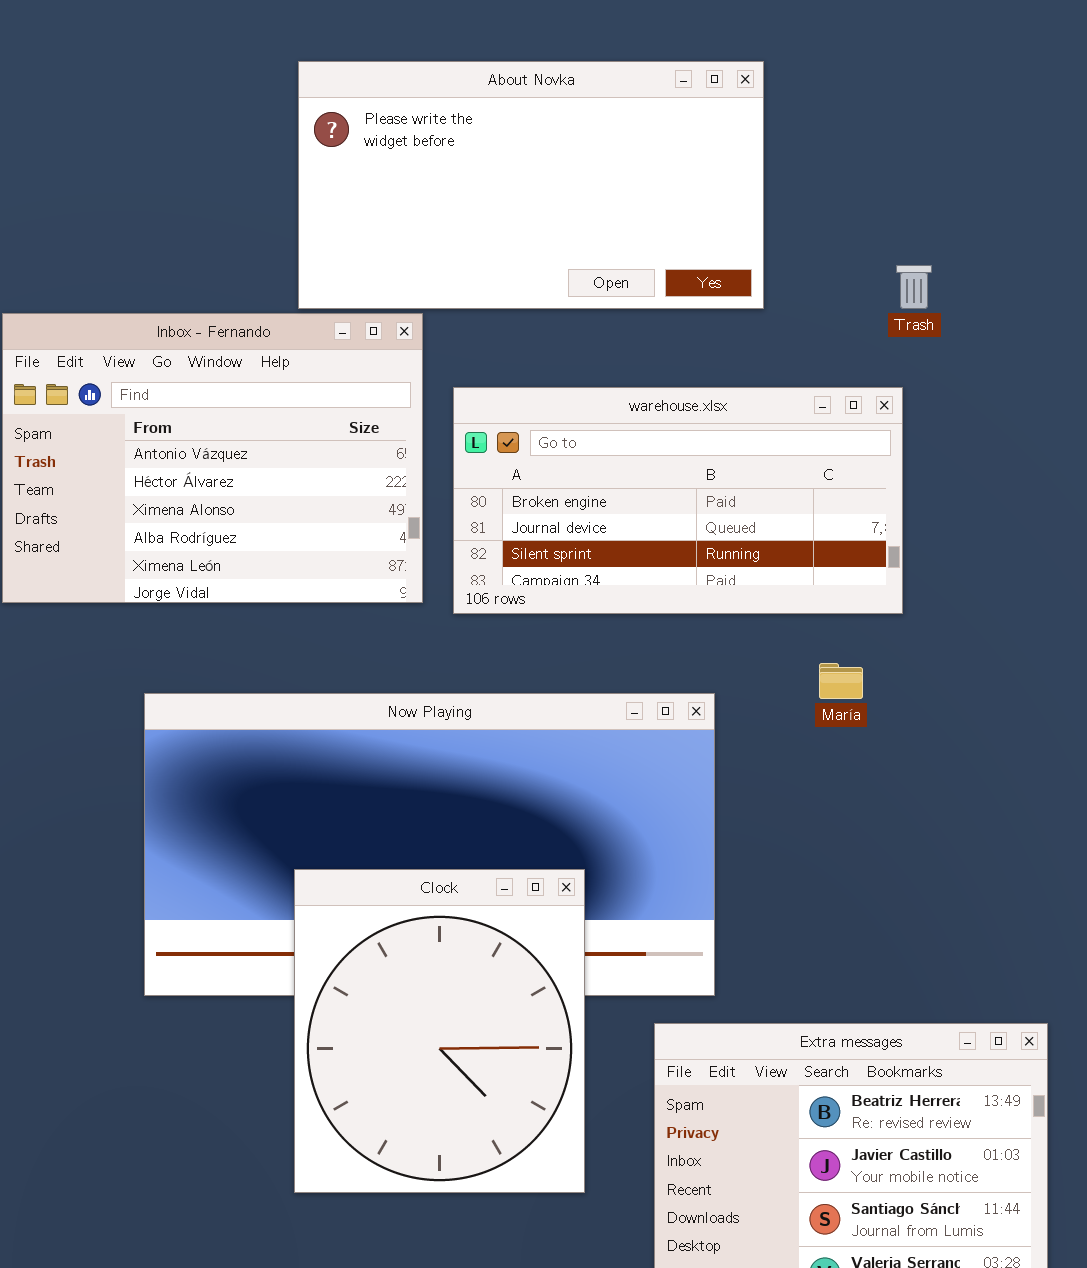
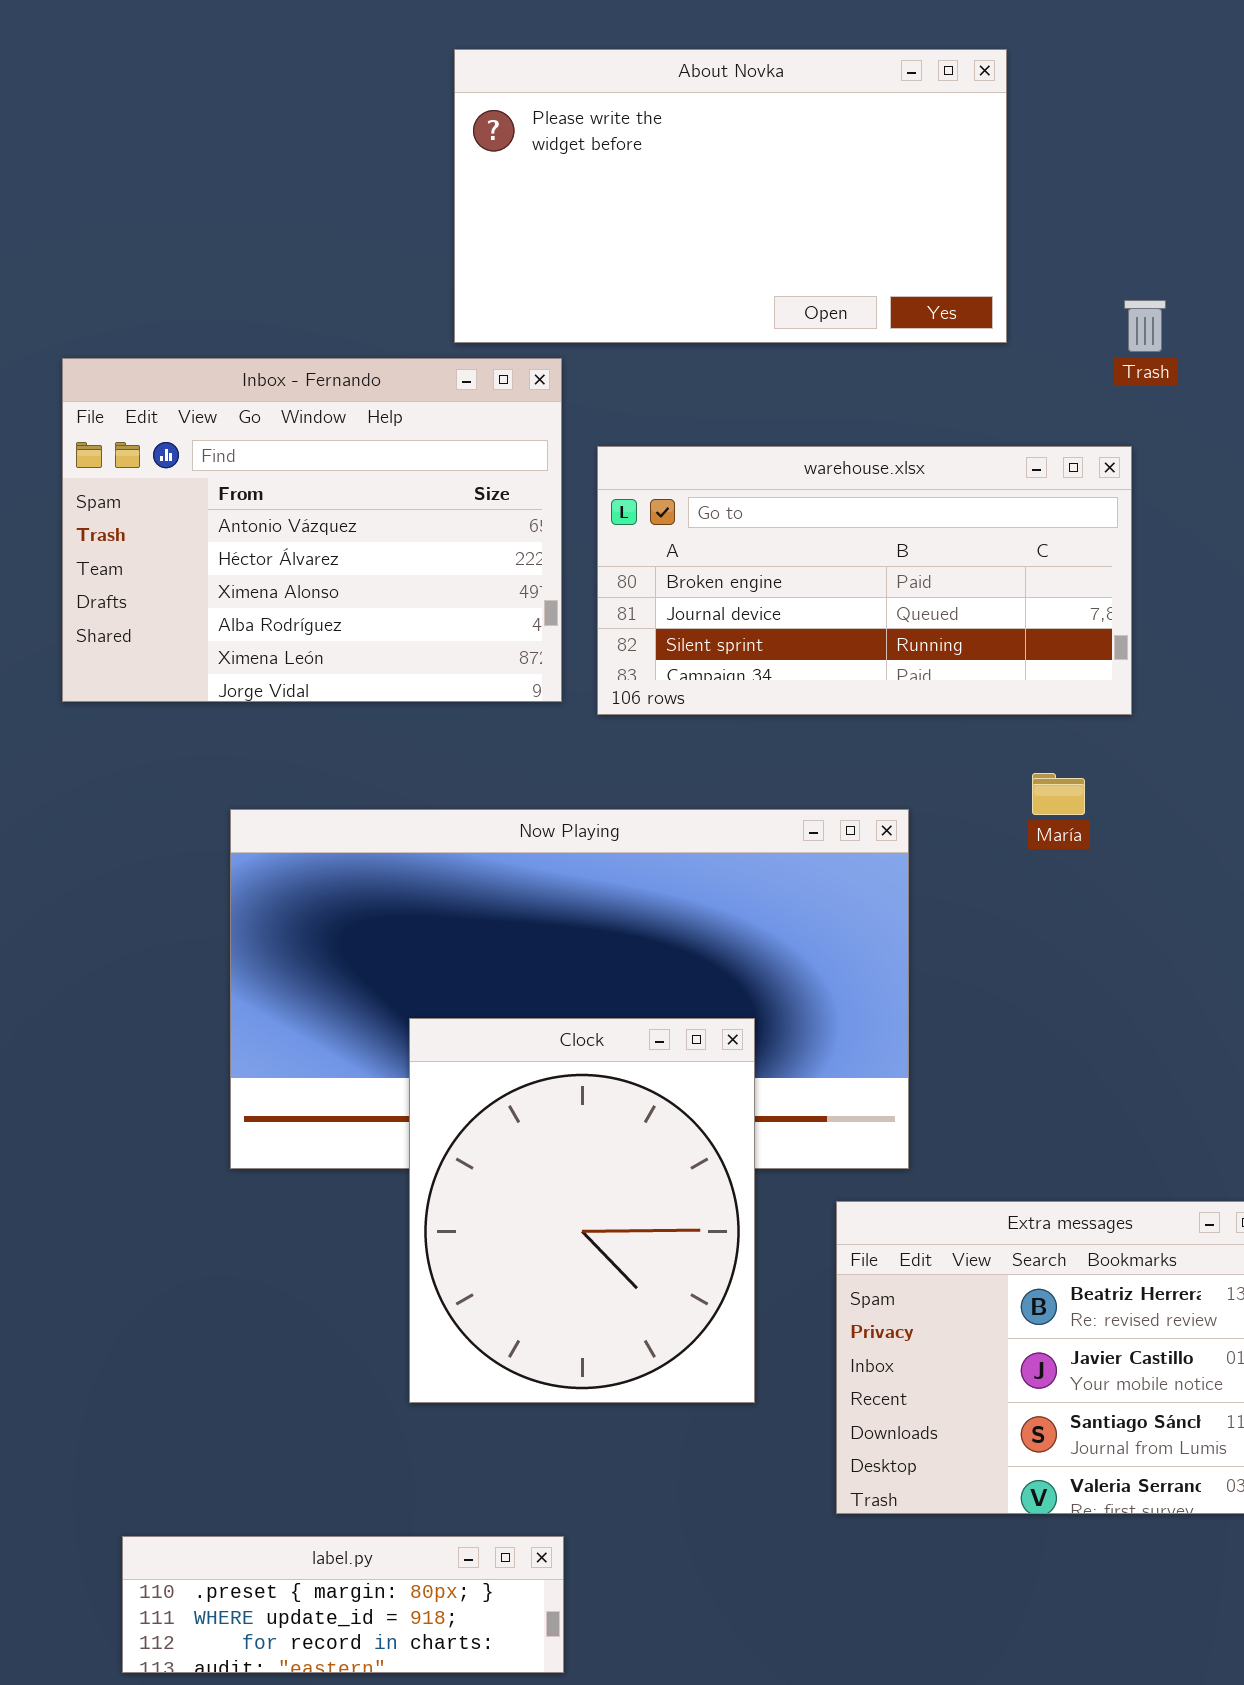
About Novka: [298,61,764,309] -> [454,49,1007,343], moved

